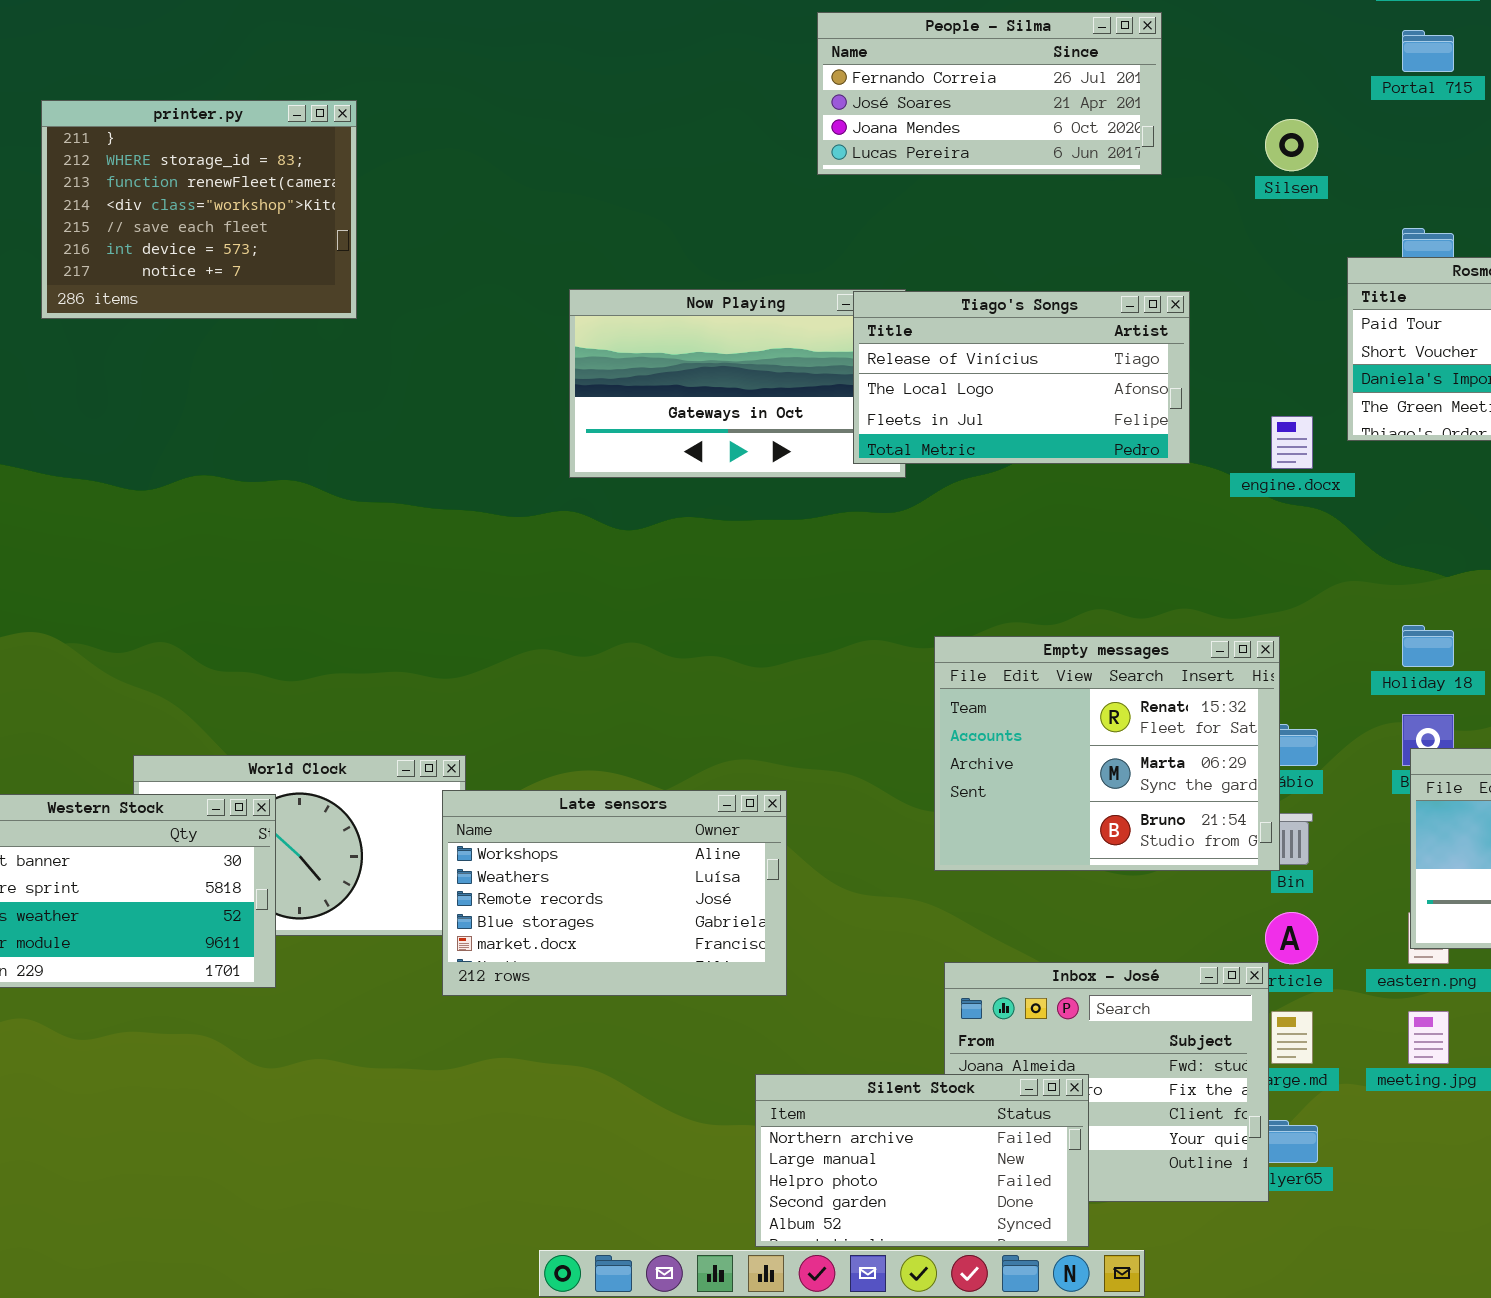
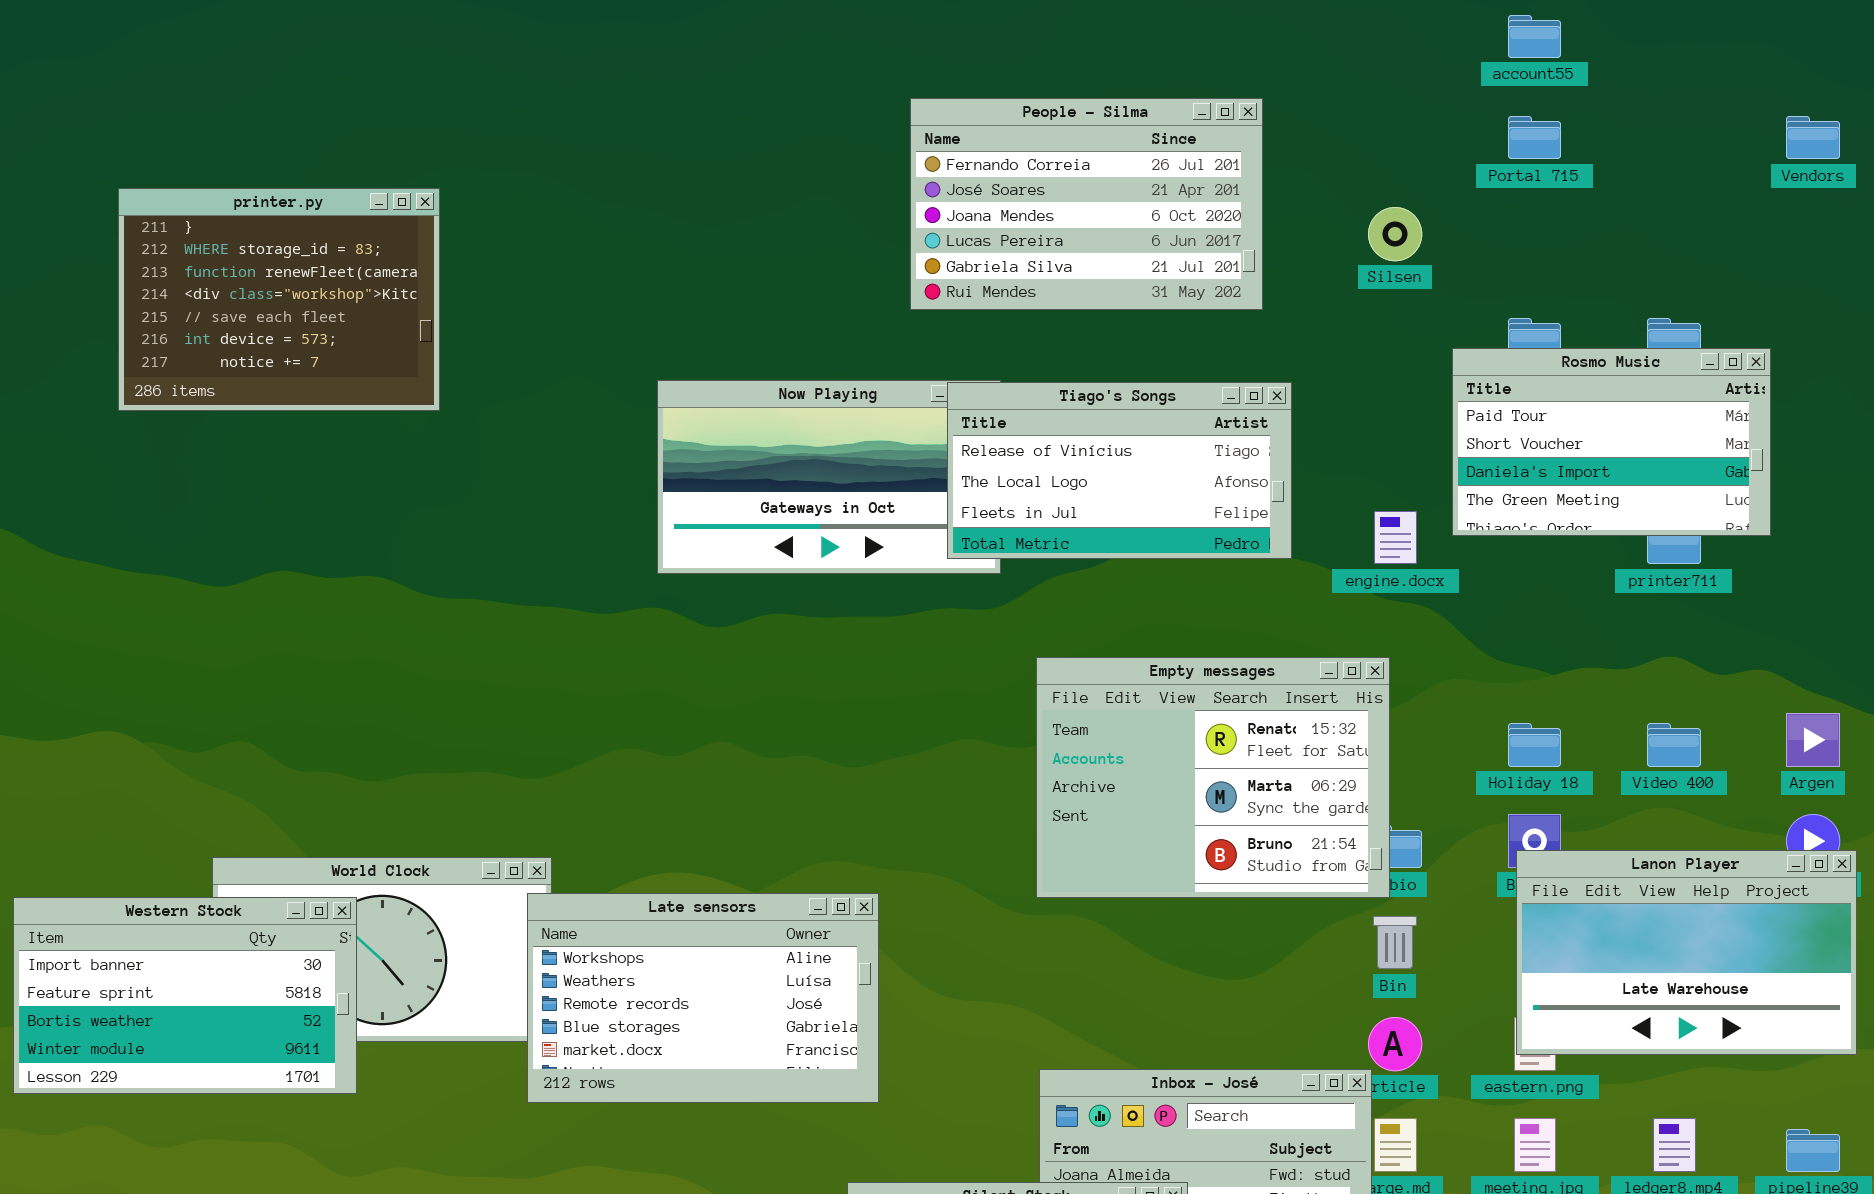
People - Silma: [817,12,1162,175] -> [910,98,1263,310], resized
Empty messages: [934,636,1280,871] -> [1036,657,1390,898], moved

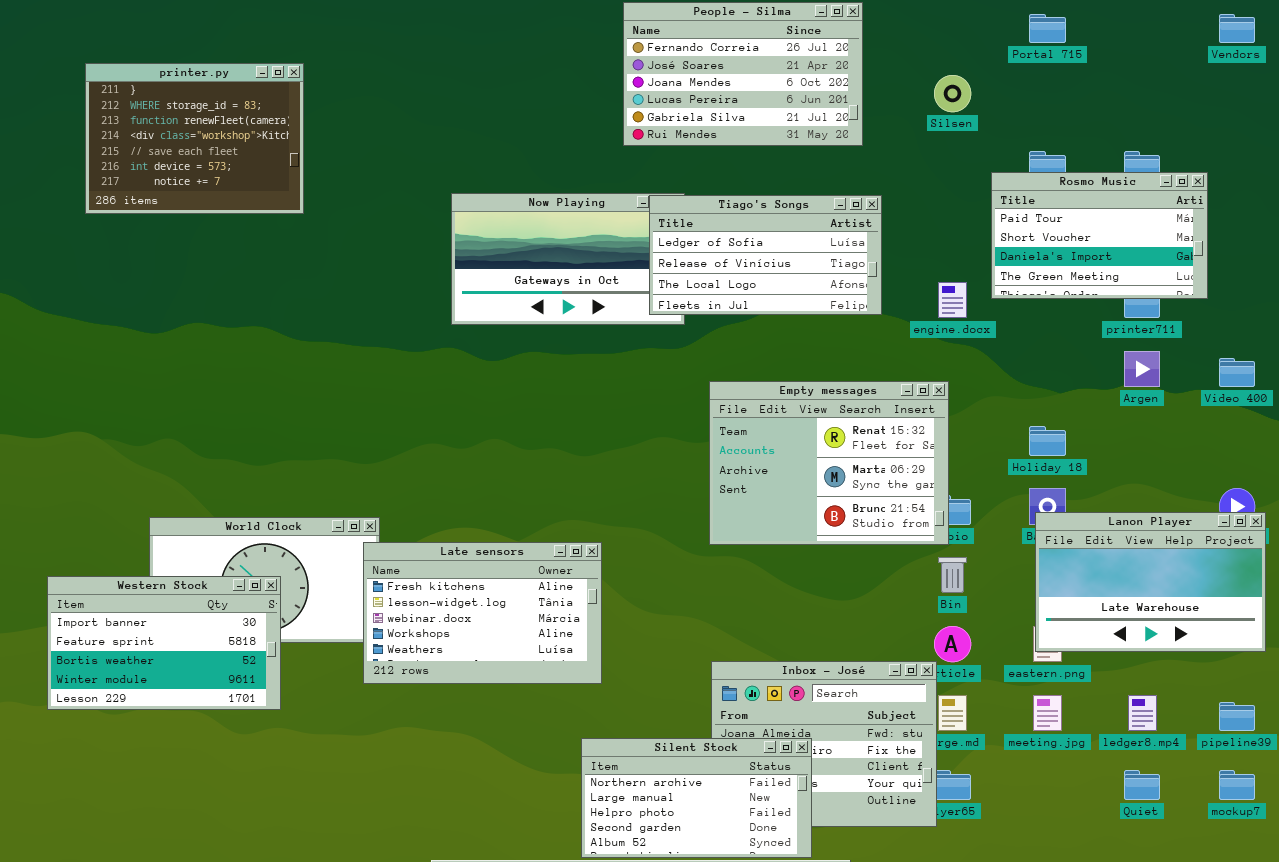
Tiago's Songs: [947,382,1292,559] -> [649,195,882,315], scrolled up 1 row
Argen: [1786,713,1840,767] -> [1124,351,1160,387], moved
Video 400: [1647,723,1701,767] -> [1219,358,1255,387], moved
Late sensors: [527,893,879,1103] -> [363,542,602,684], scrolled up 3 rows
Western Stock: [13,897,357,1094] -> [47,576,281,710], moved

